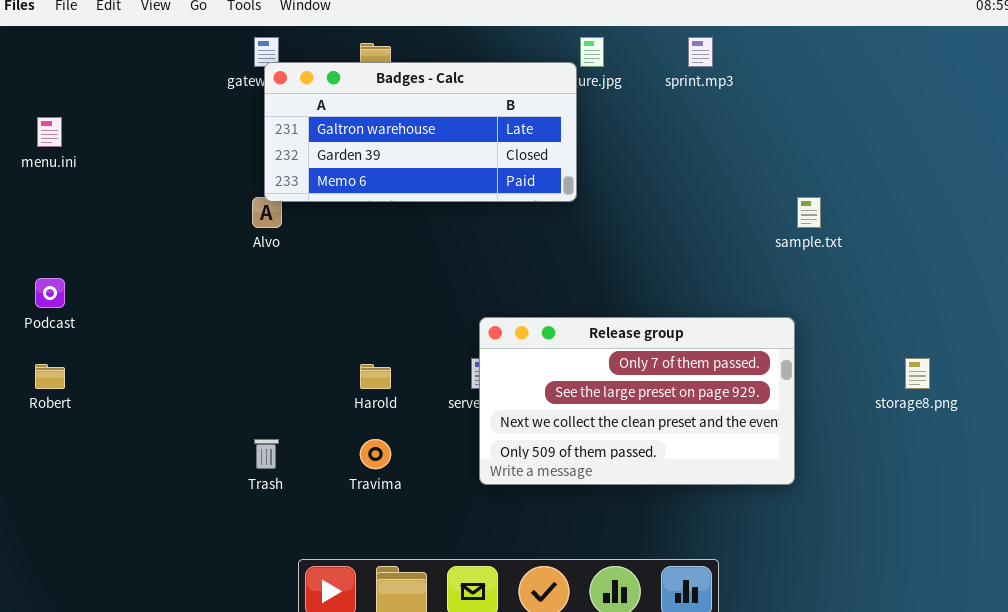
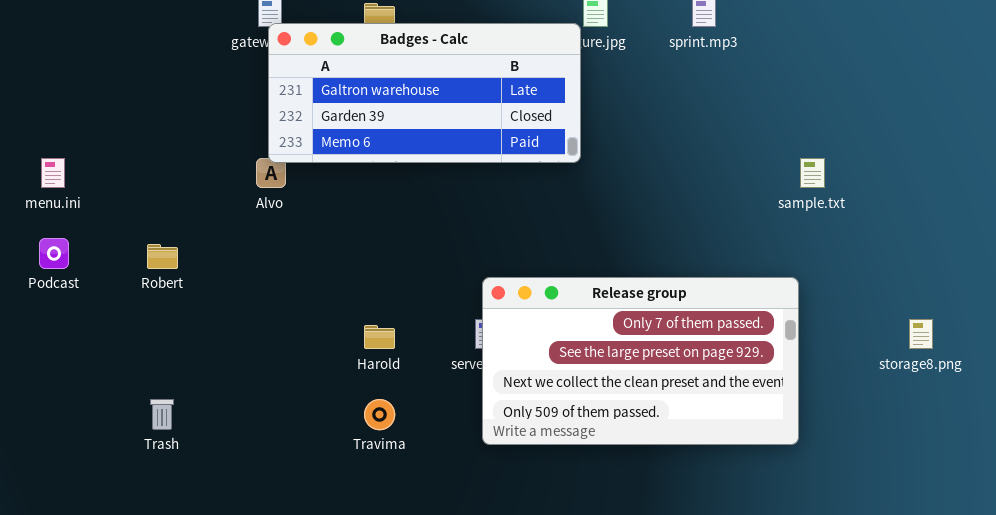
menu.ini: [37,117,62,147] -> [41,158,65,188], moved
Robert: [35,364,65,389] -> [147,244,178,269], moved
Trash: [254,439,279,469] -> [150,399,174,430], moved

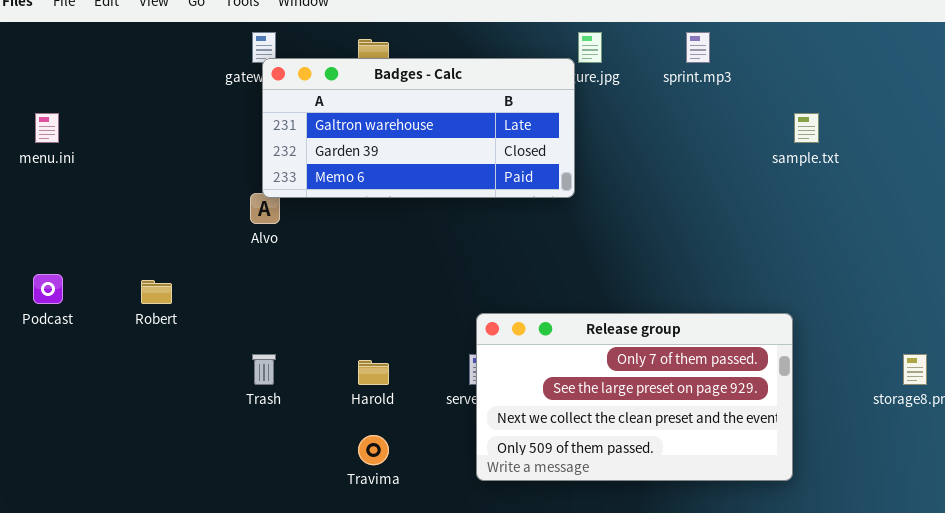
menu.ini: [41,158,65,188] -> [35,113,59,143], moved
sample.txt: [800,158,825,188] -> [794,113,819,143], moved
Trash: [150,399,174,430] -> [252,354,276,385], moved

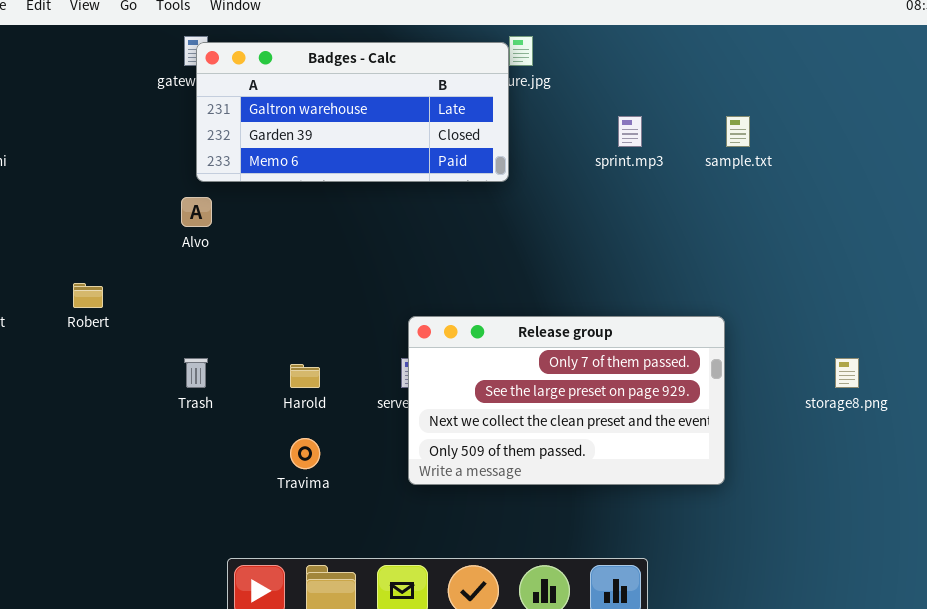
sprint.mp3: [686,32,710,63] -> [618,116,642,147], moved
Badges - Calc: [262,58,575,198] -> [196,42,509,182], moved

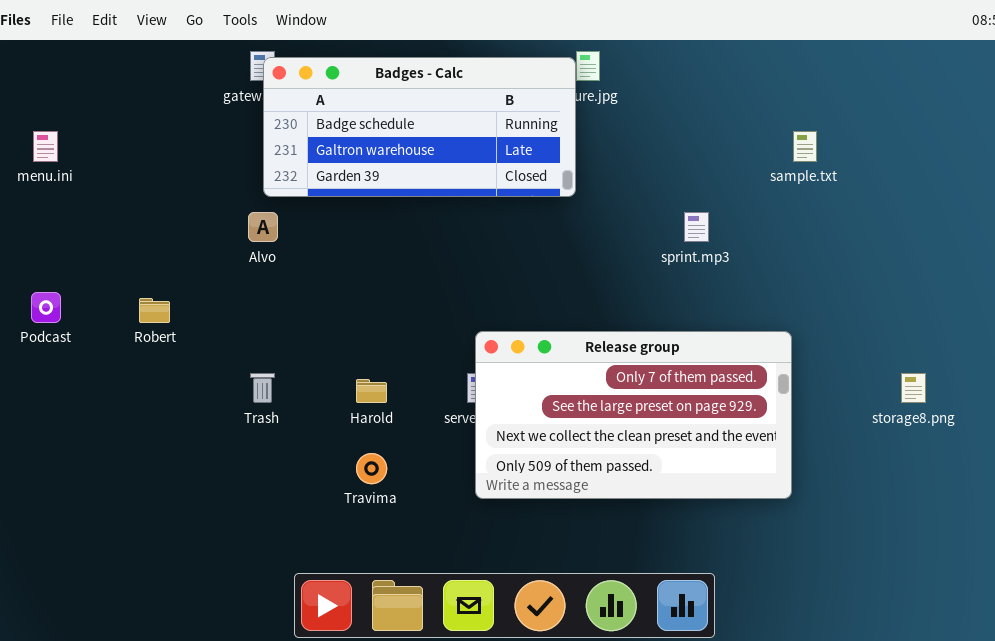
Badges - Calc: [196,42,509,182] -> [263,57,576,197], scrolled up 1 row
sprint.mp3: [618,116,642,147] -> [684,212,709,242], moved

